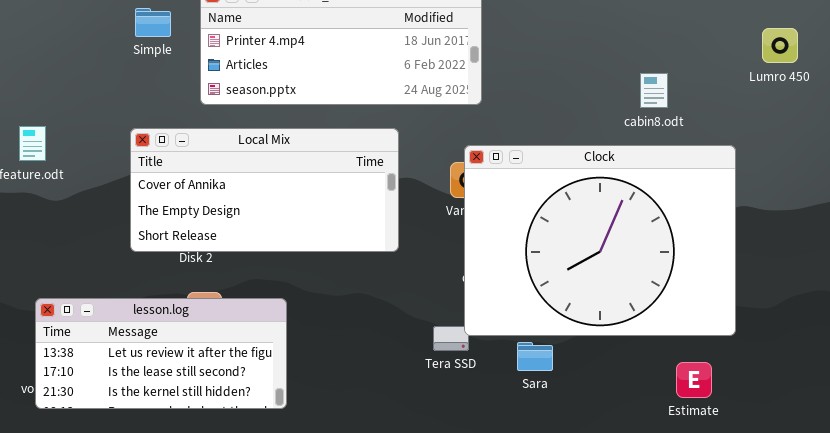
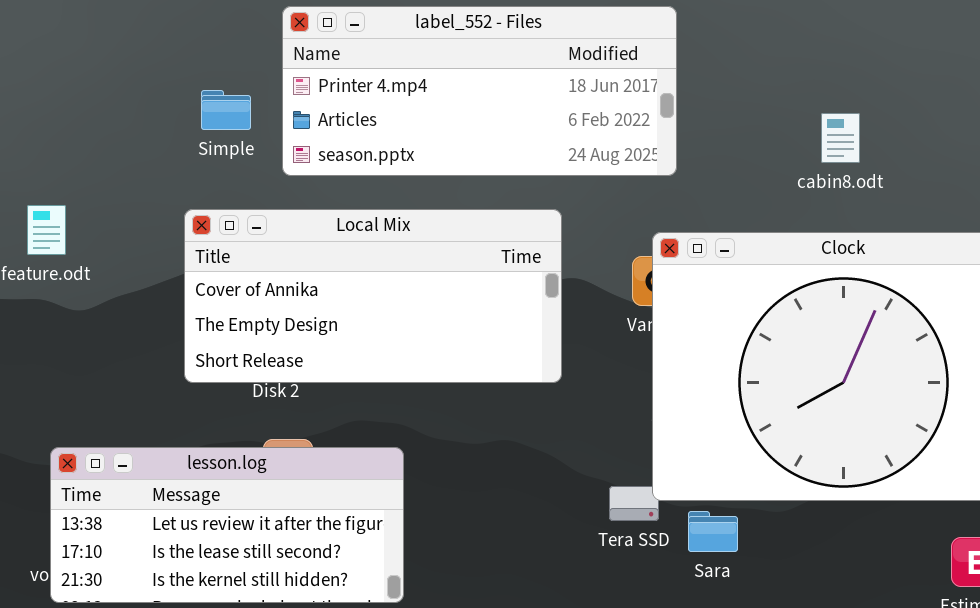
Simple: [135,8,171,37] -> [201,90,251,130], moved
cabin8.odt: [640,73,668,108] -> [821,113,860,163], moved
Sara: [517,342,553,371] -> [688,511,738,552], moved

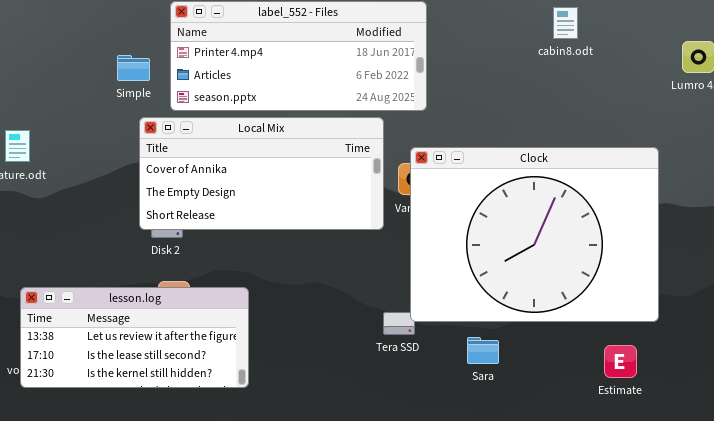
cabin8.odt: [821,113,860,163] -> [553,7,578,39], moved
Local Mix: [184,209,562,383] -> [139,117,384,230], moved
Sara: [688,511,738,552] -> [467,337,499,364], moved

